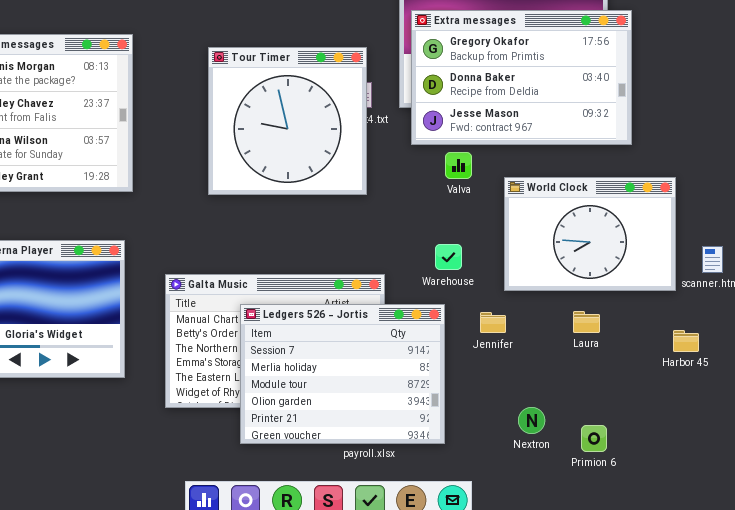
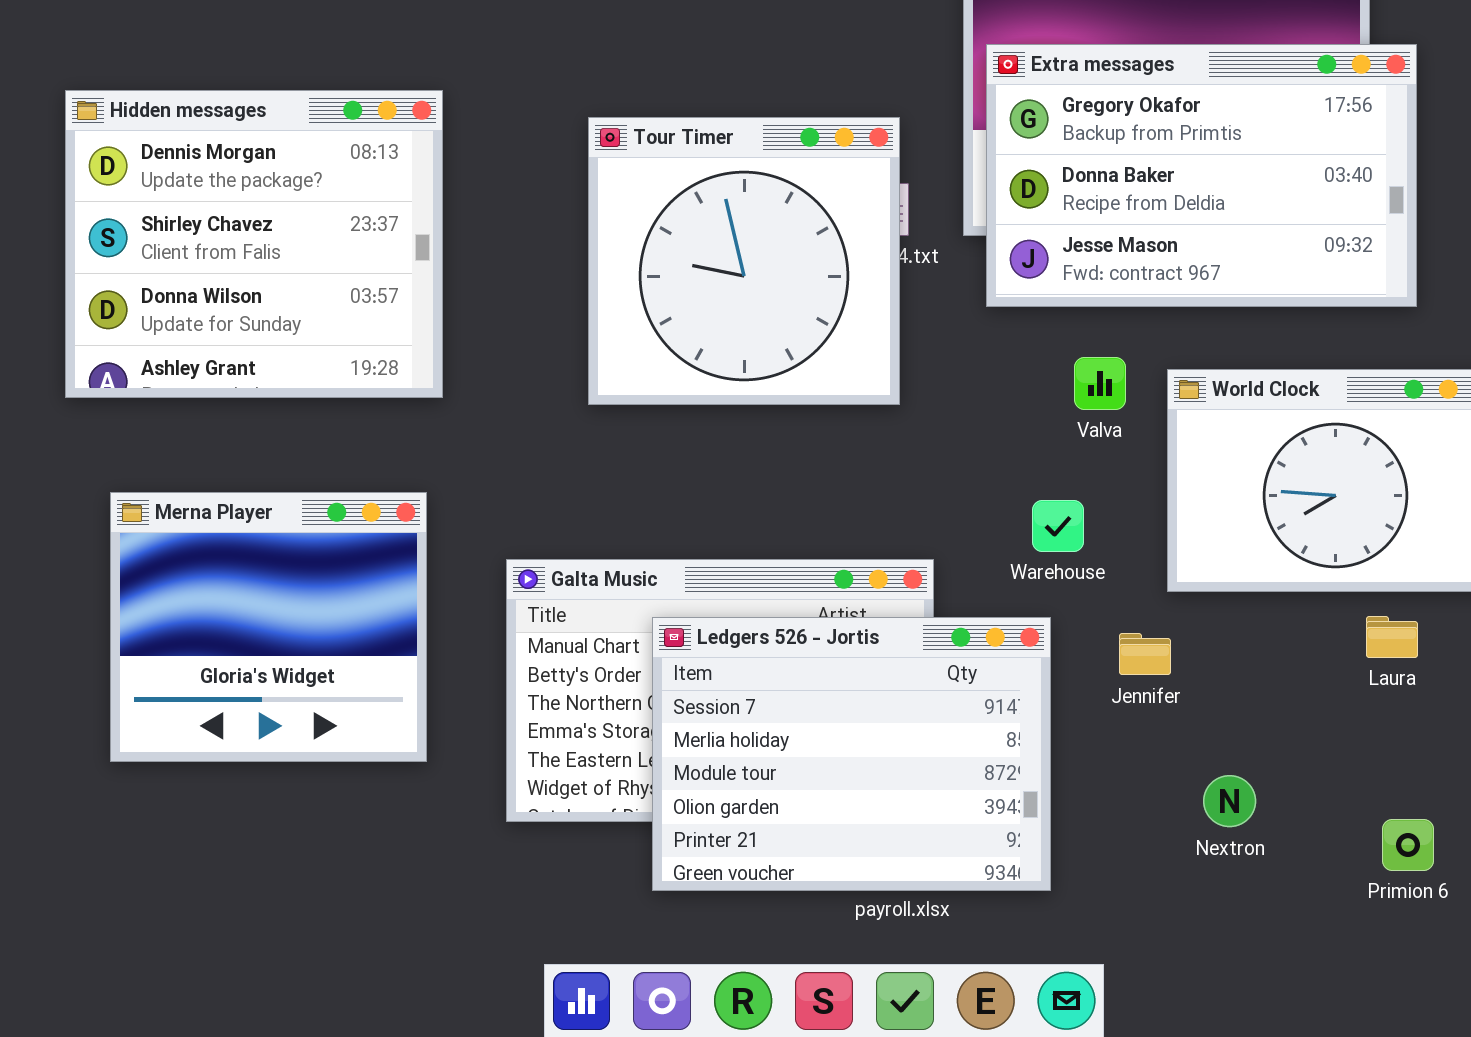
Valva: [445,152,472,179] -> [1074,357,1126,410], moved
Laura: [573,311,600,333] -> [1366,616,1418,658], moved
Nextron: [518,407,545,434] -> [1203,775,1256,827], moved
Primion 6: [581,425,607,452] -> [1382,819,1434,871], moved

